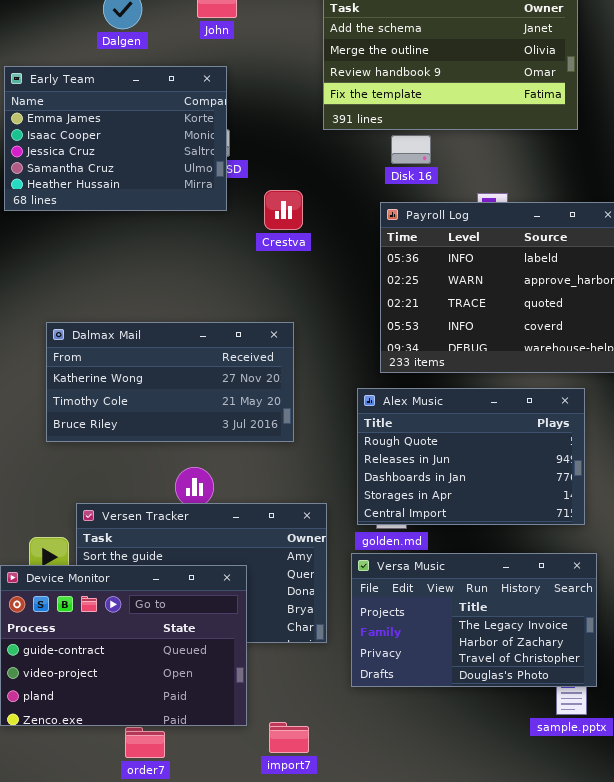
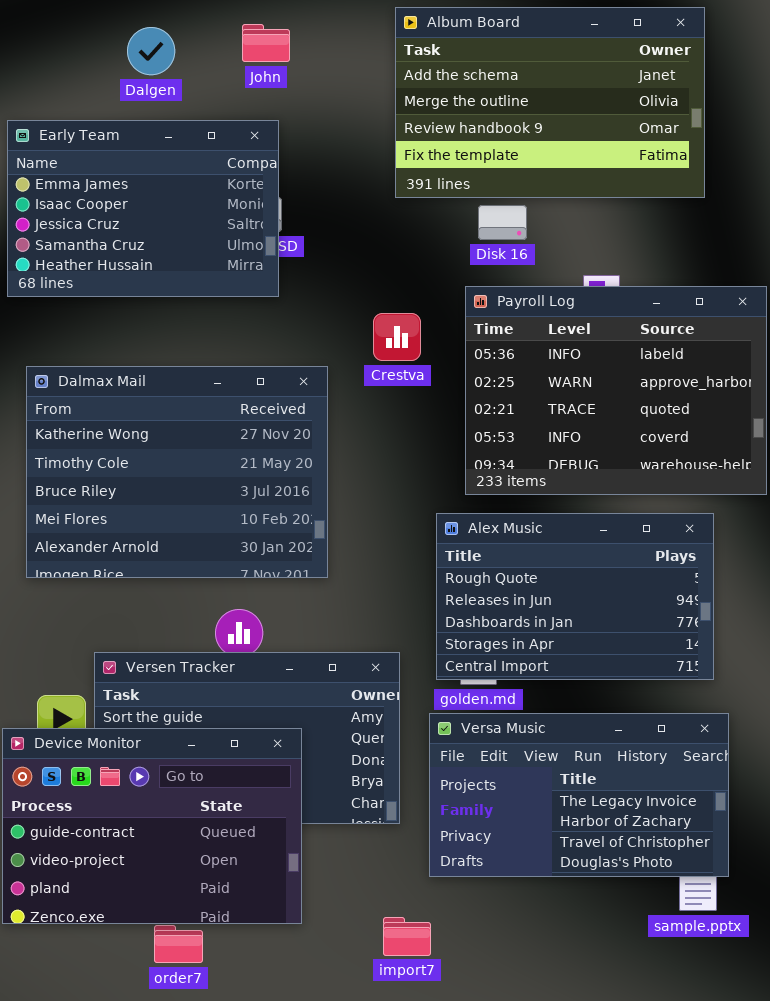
Crestva: [264,190,303,230] -> [373,313,421,361], moved
Dalmax Mail: [46,322,294,442] -> [26,366,328,578], moved, resized
import7: [269,722,309,753] -> [383,917,431,956], moved

